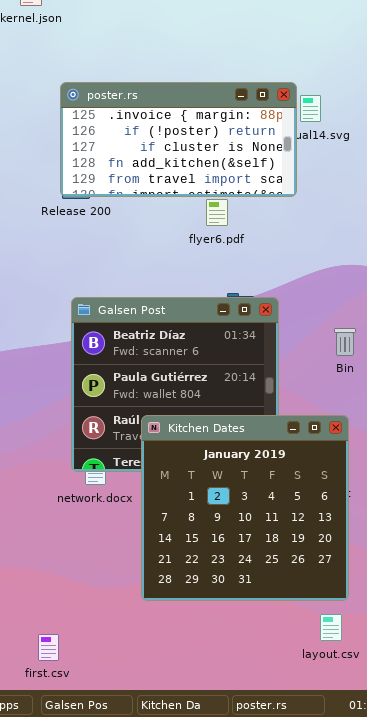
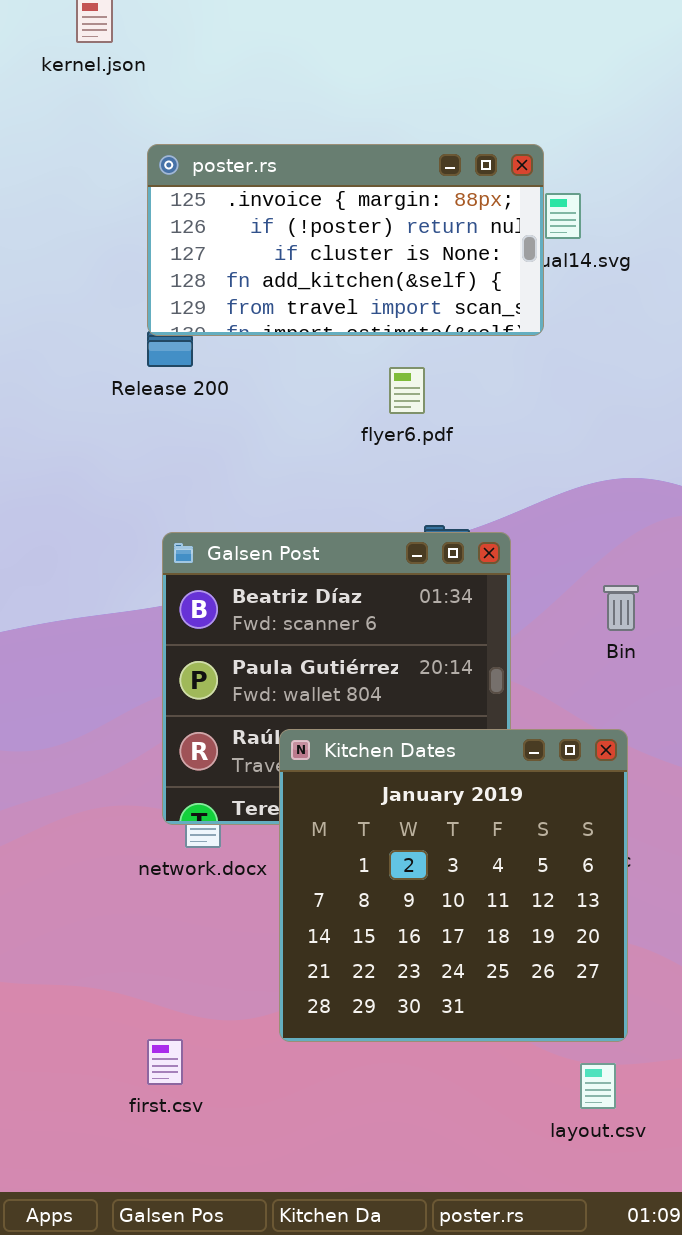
poster.rs: [60,82,297,197] -> [147,144,544,336], moved
first.csv: [38,634,59,661] -> [147,1039,183,1085], moved

